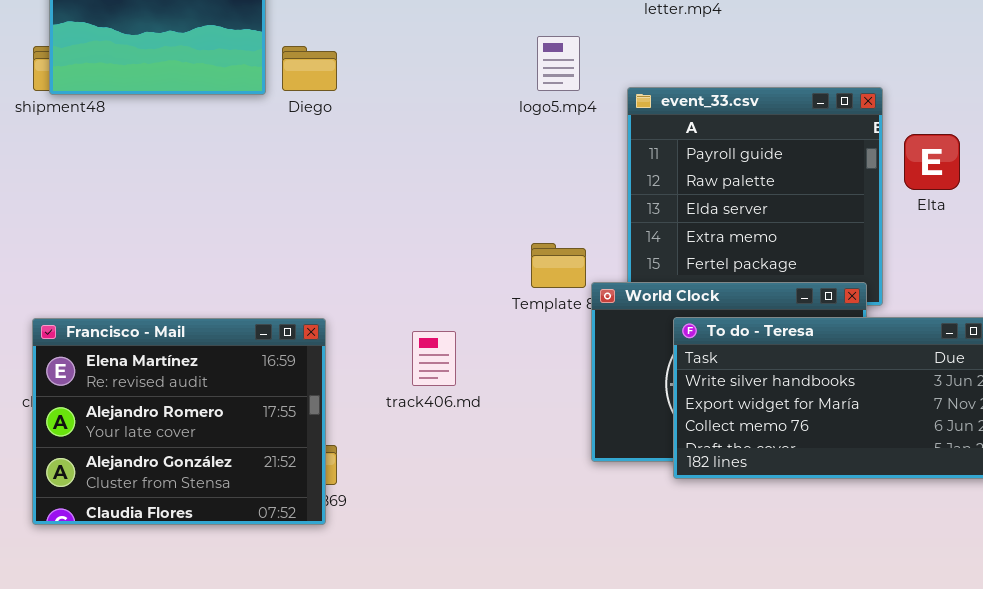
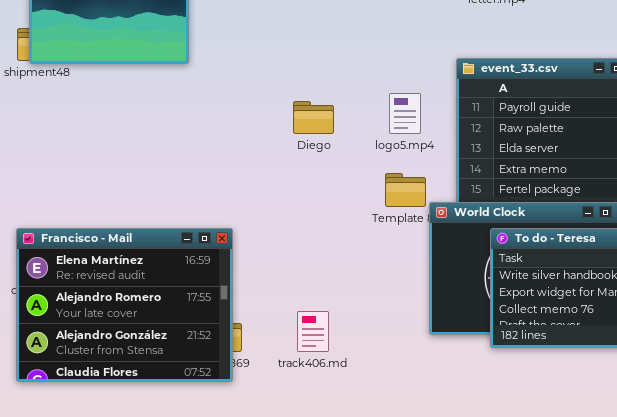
logo5.mp4: [537,36,580,91] -> [389,93,421,134], moved
Diego: [282,46,337,91] -> [293,101,334,134], moved
track406.md: [412,331,456,386] -> [297,311,329,352], moved

